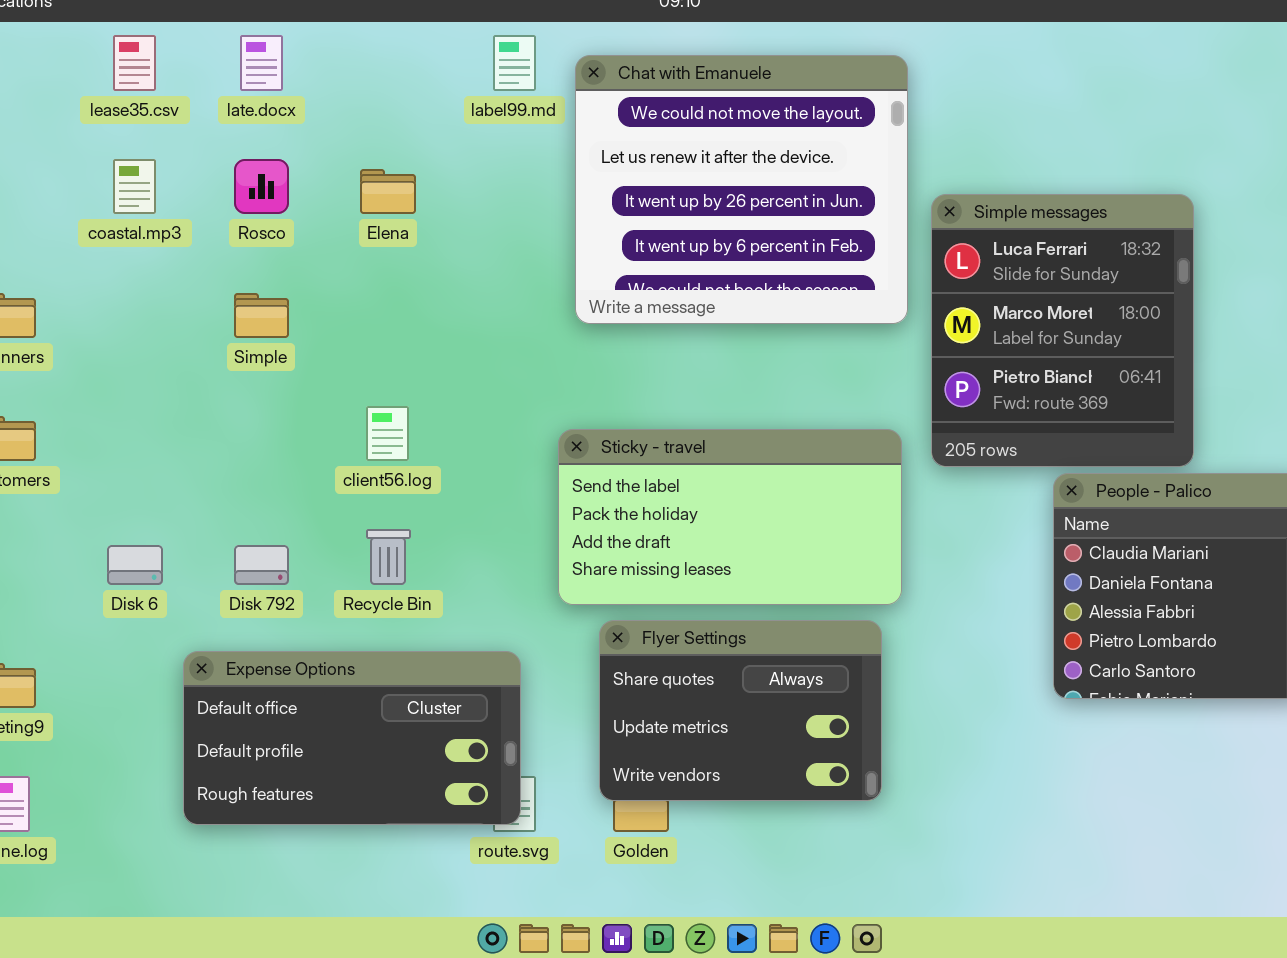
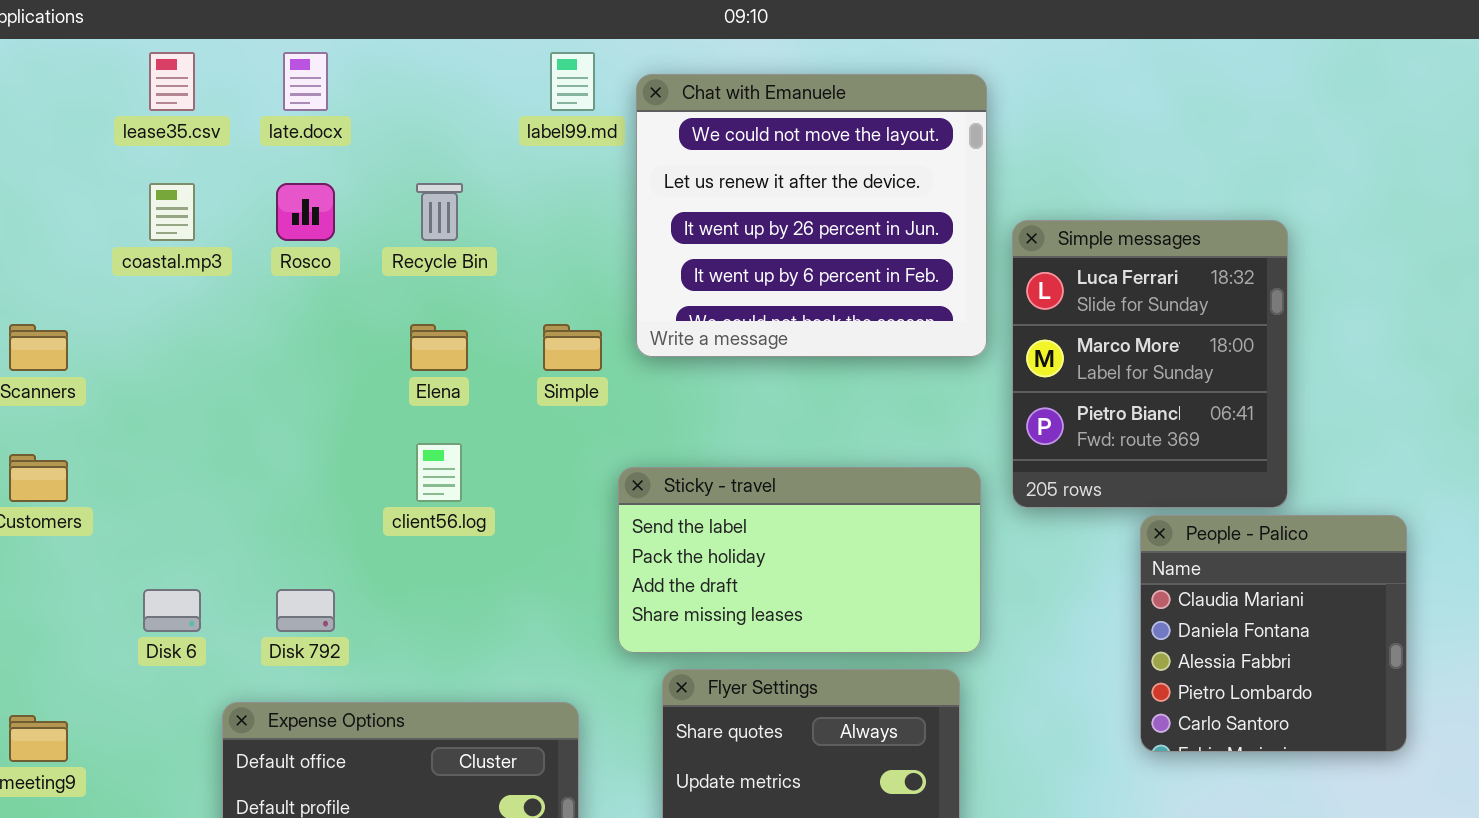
Elena: [360,169,416,214] -> [410,324,468,371], moved
Simple: [234,293,289,338] -> [543,324,602,371], moved
Recycle Bin: [366,529,411,585] -> [416,183,463,241], moved

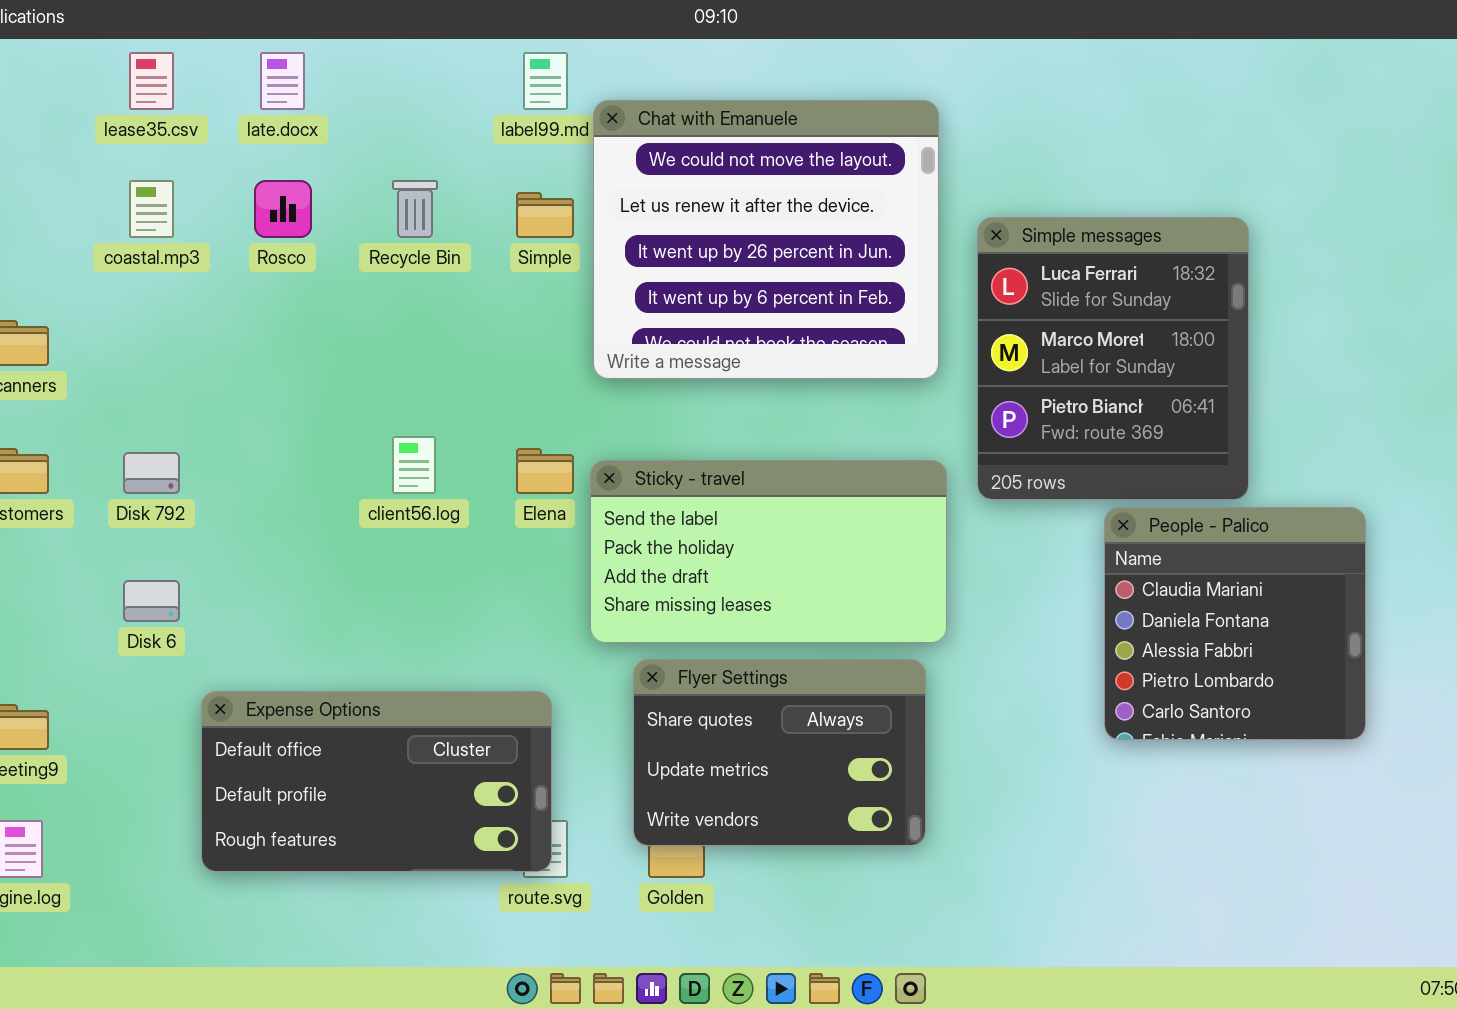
Chat with Emanuele: [636,74,987,357] -> [593,100,939,379], moved
Elena: [410,324,468,371] -> [516,448,574,494], moved
Simple: [543,324,602,371] -> [516,192,574,238], moved
Disk 792: [276,589,335,632] -> [123,452,180,494], moved

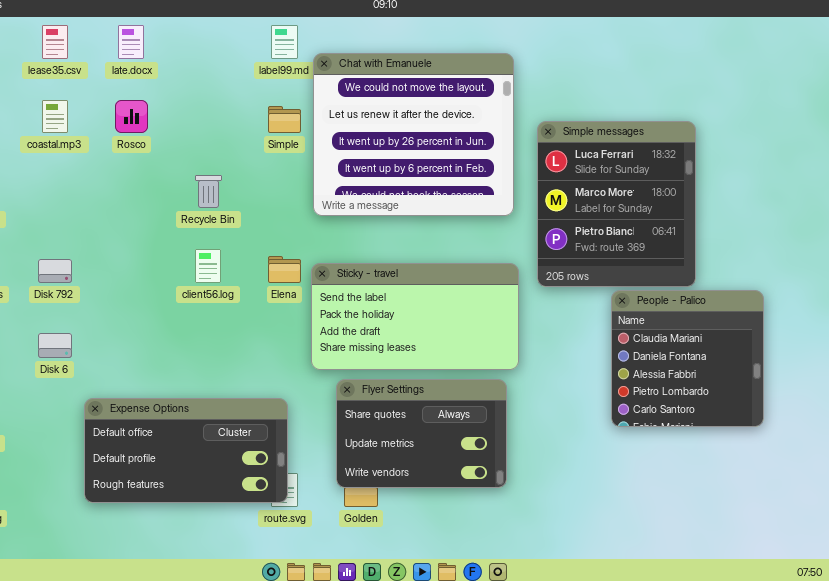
Recycle Bin: [392,180,438,238] -> [195,175,222,208], moved

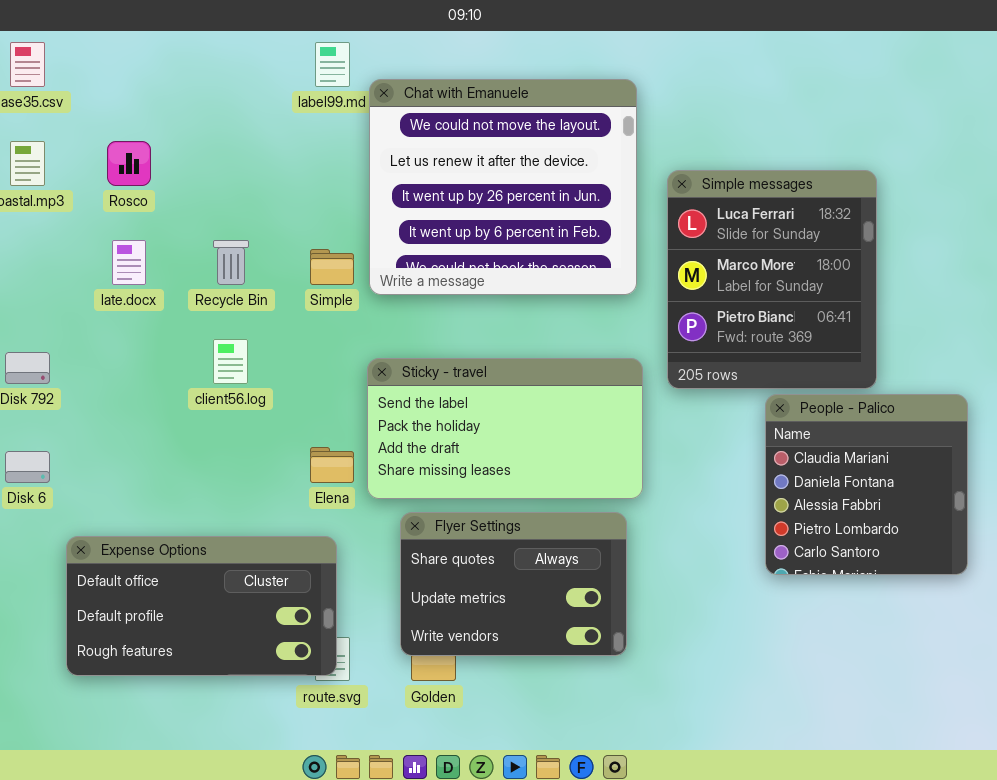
late.docx: [118,25,144,59] -> [112,240,146,285], moved
Simple: [268,106,301,133] -> [310,249,354,285], moved
Elena: [268,256,301,283] -> [310,447,354,483], moved

